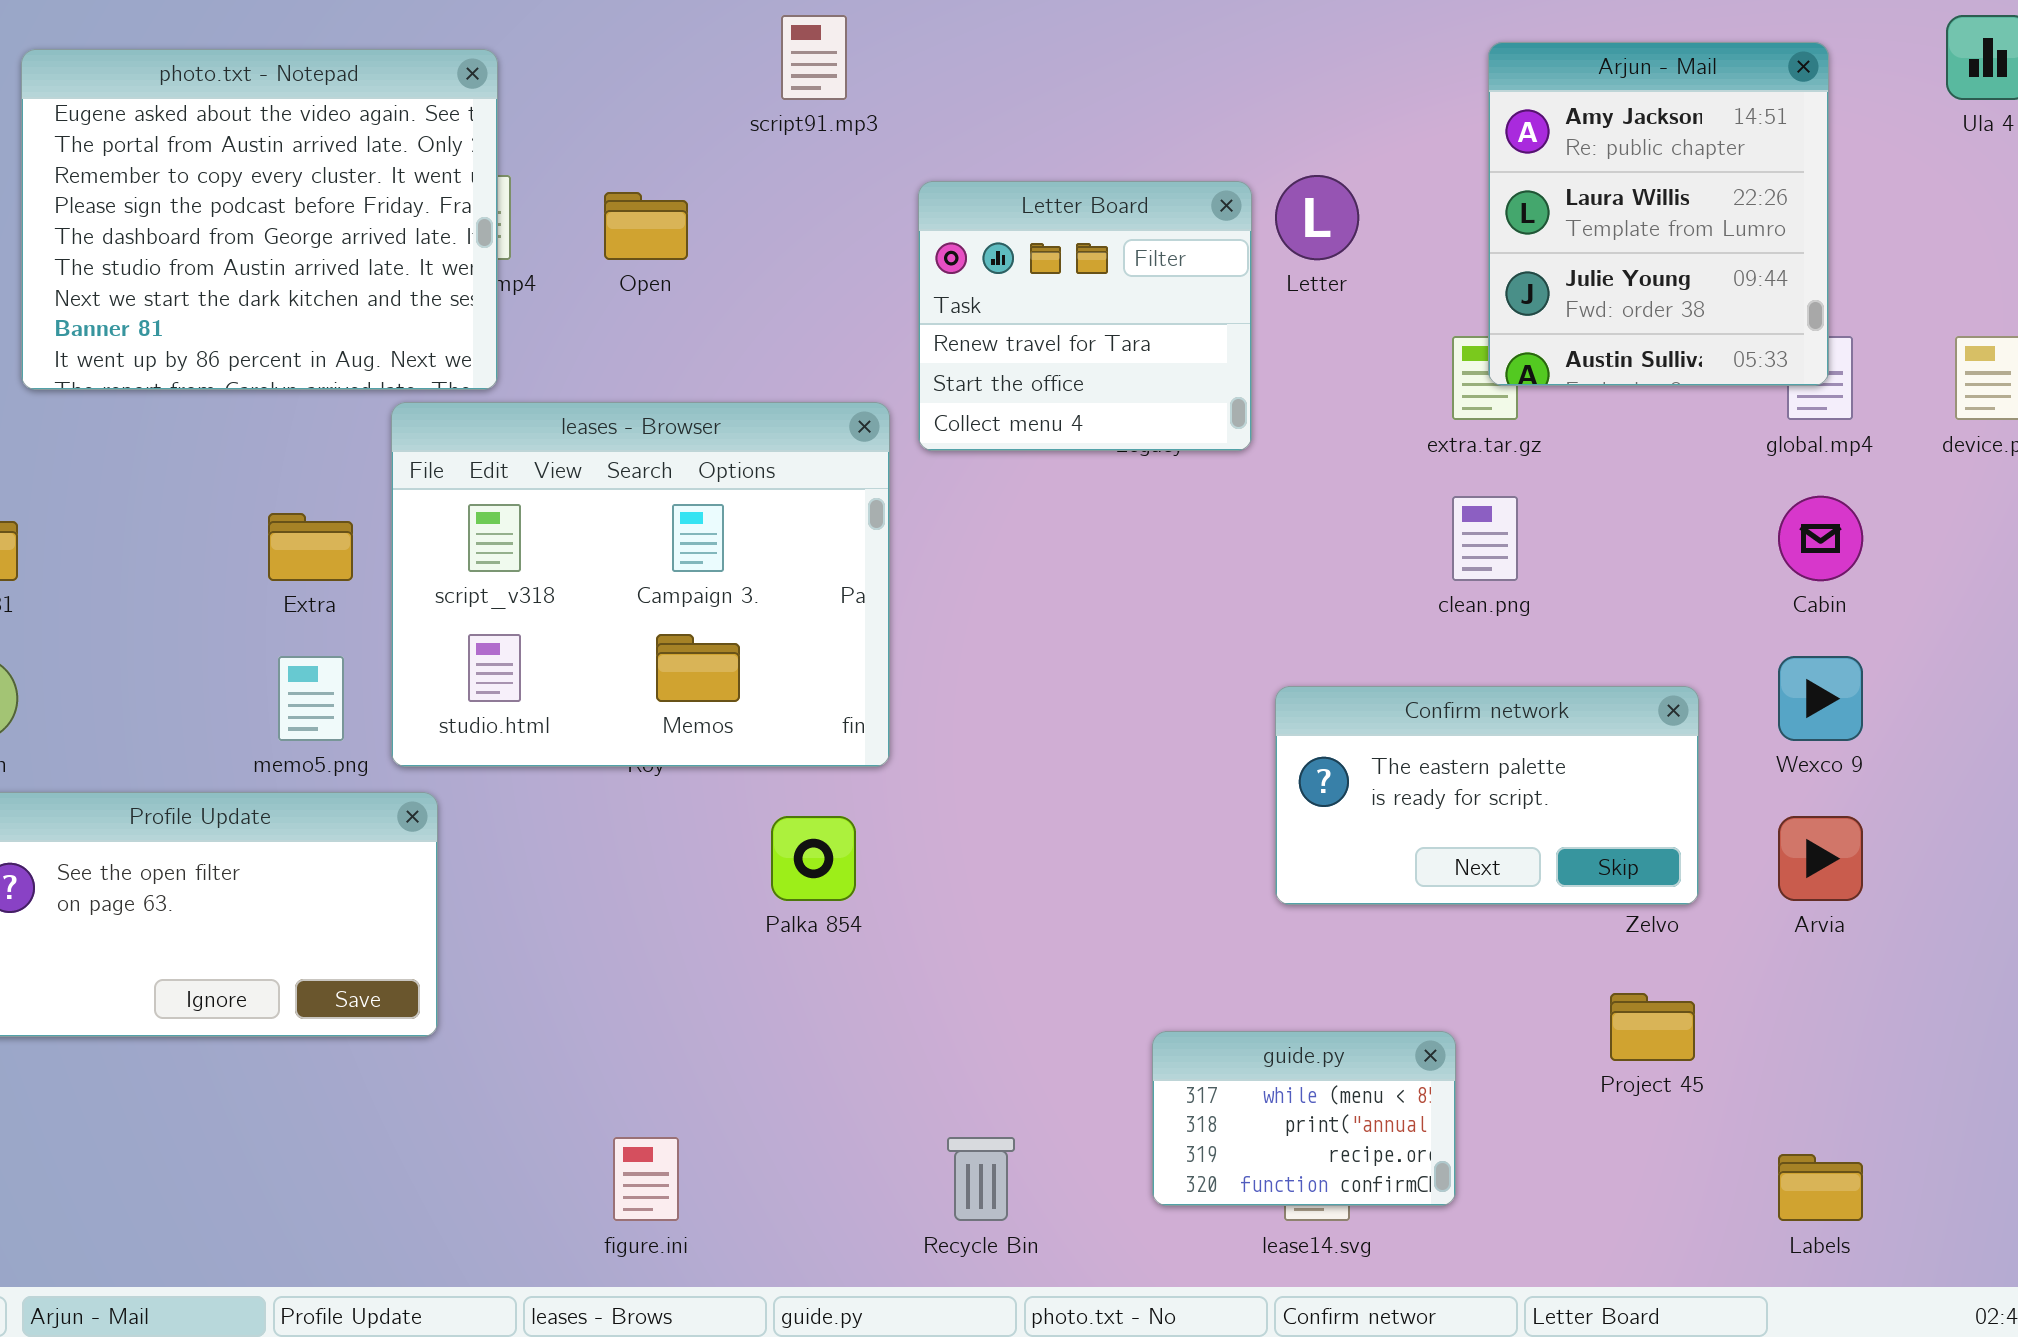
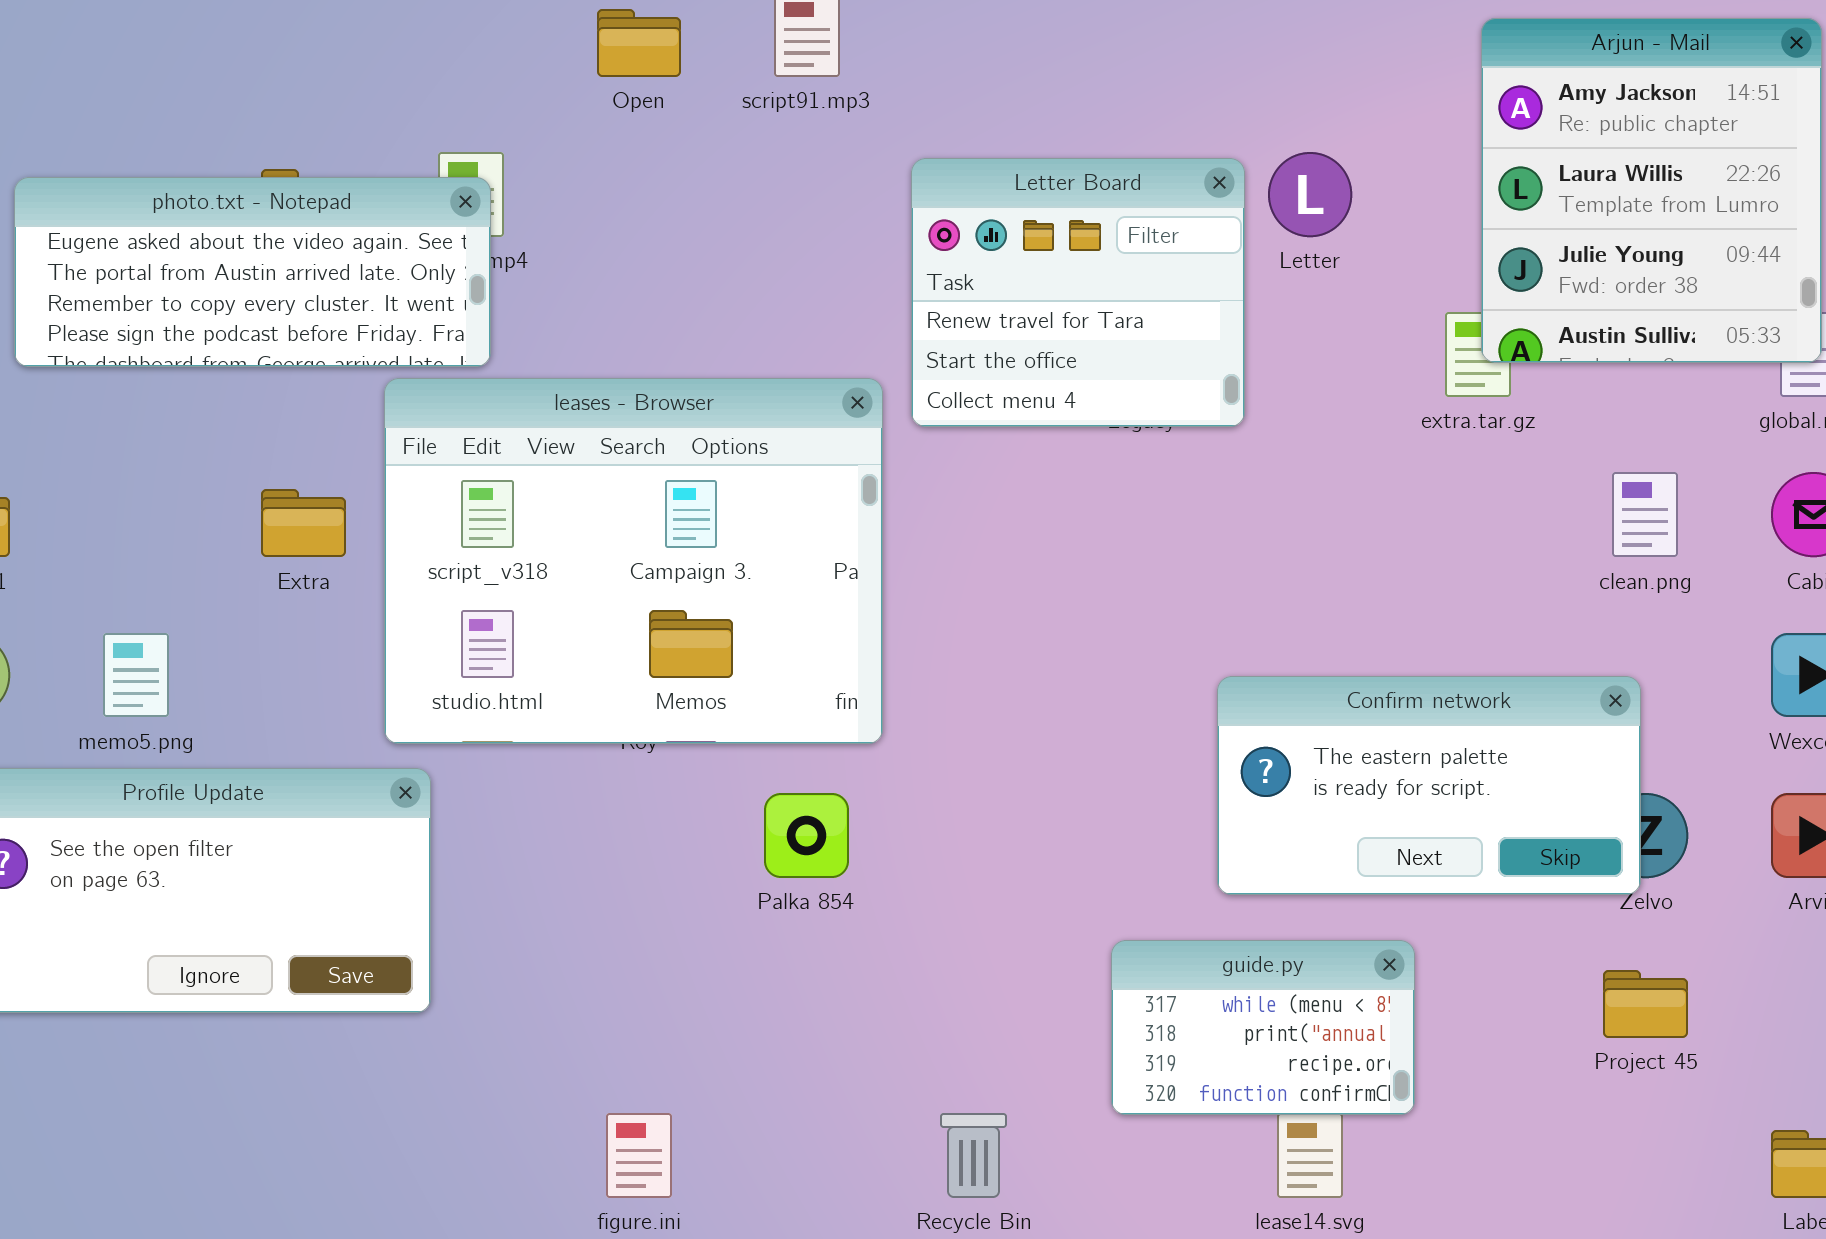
photo.txt - Notepad: [21,49,498,390] -> [14,177,491,367], resized
Open: [604,192,688,260] -> [597,9,681,77], moved
clean.png: [1452,496,1518,581] -> [1612,472,1678,557], moved
memo5.png: [278,656,344,741] -> [103,633,169,717], moved
Confirm network: [1275,686,1699,905] -> [1217,676,1641,895], moved
guide.py: [1152,1031,1456,1206] -> [1111,940,1415,1115], moved

